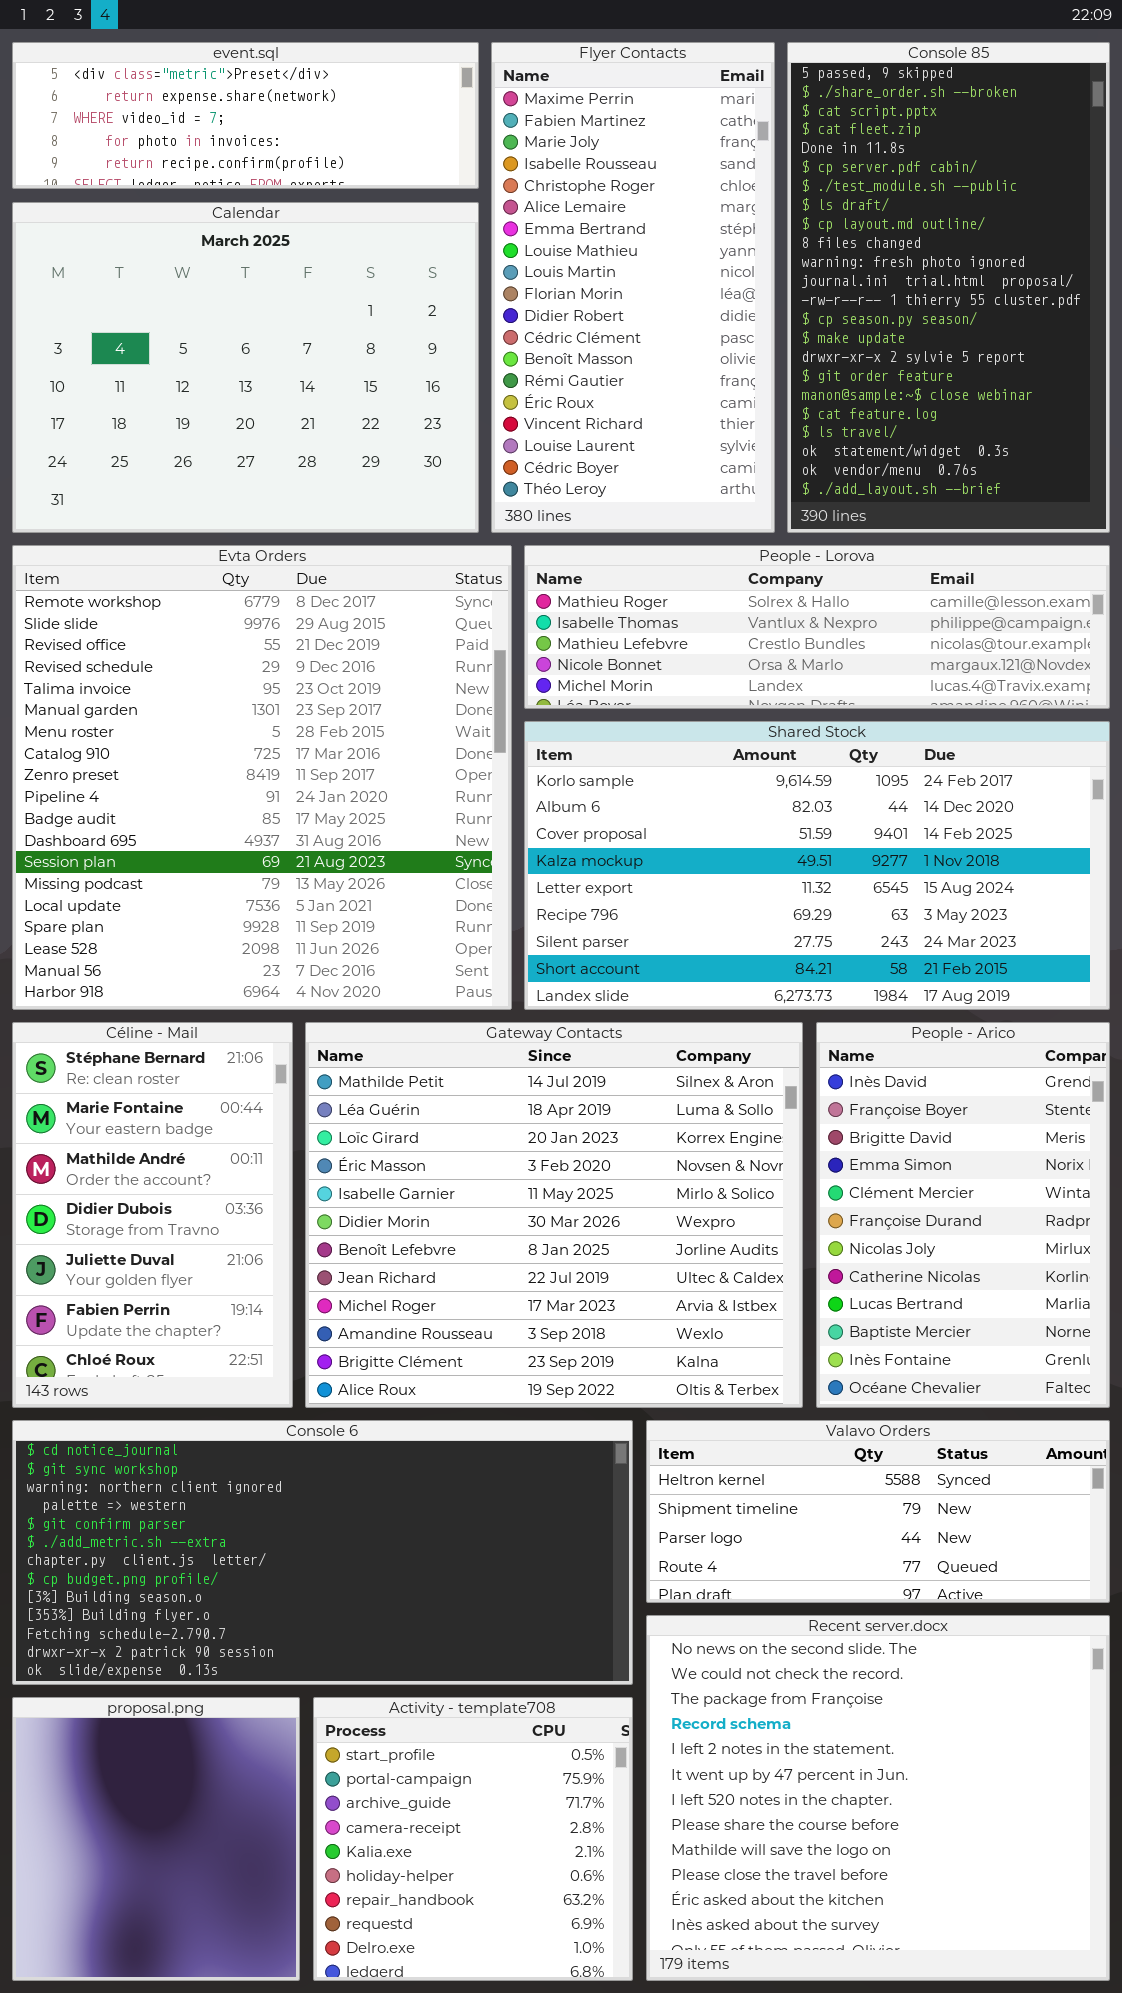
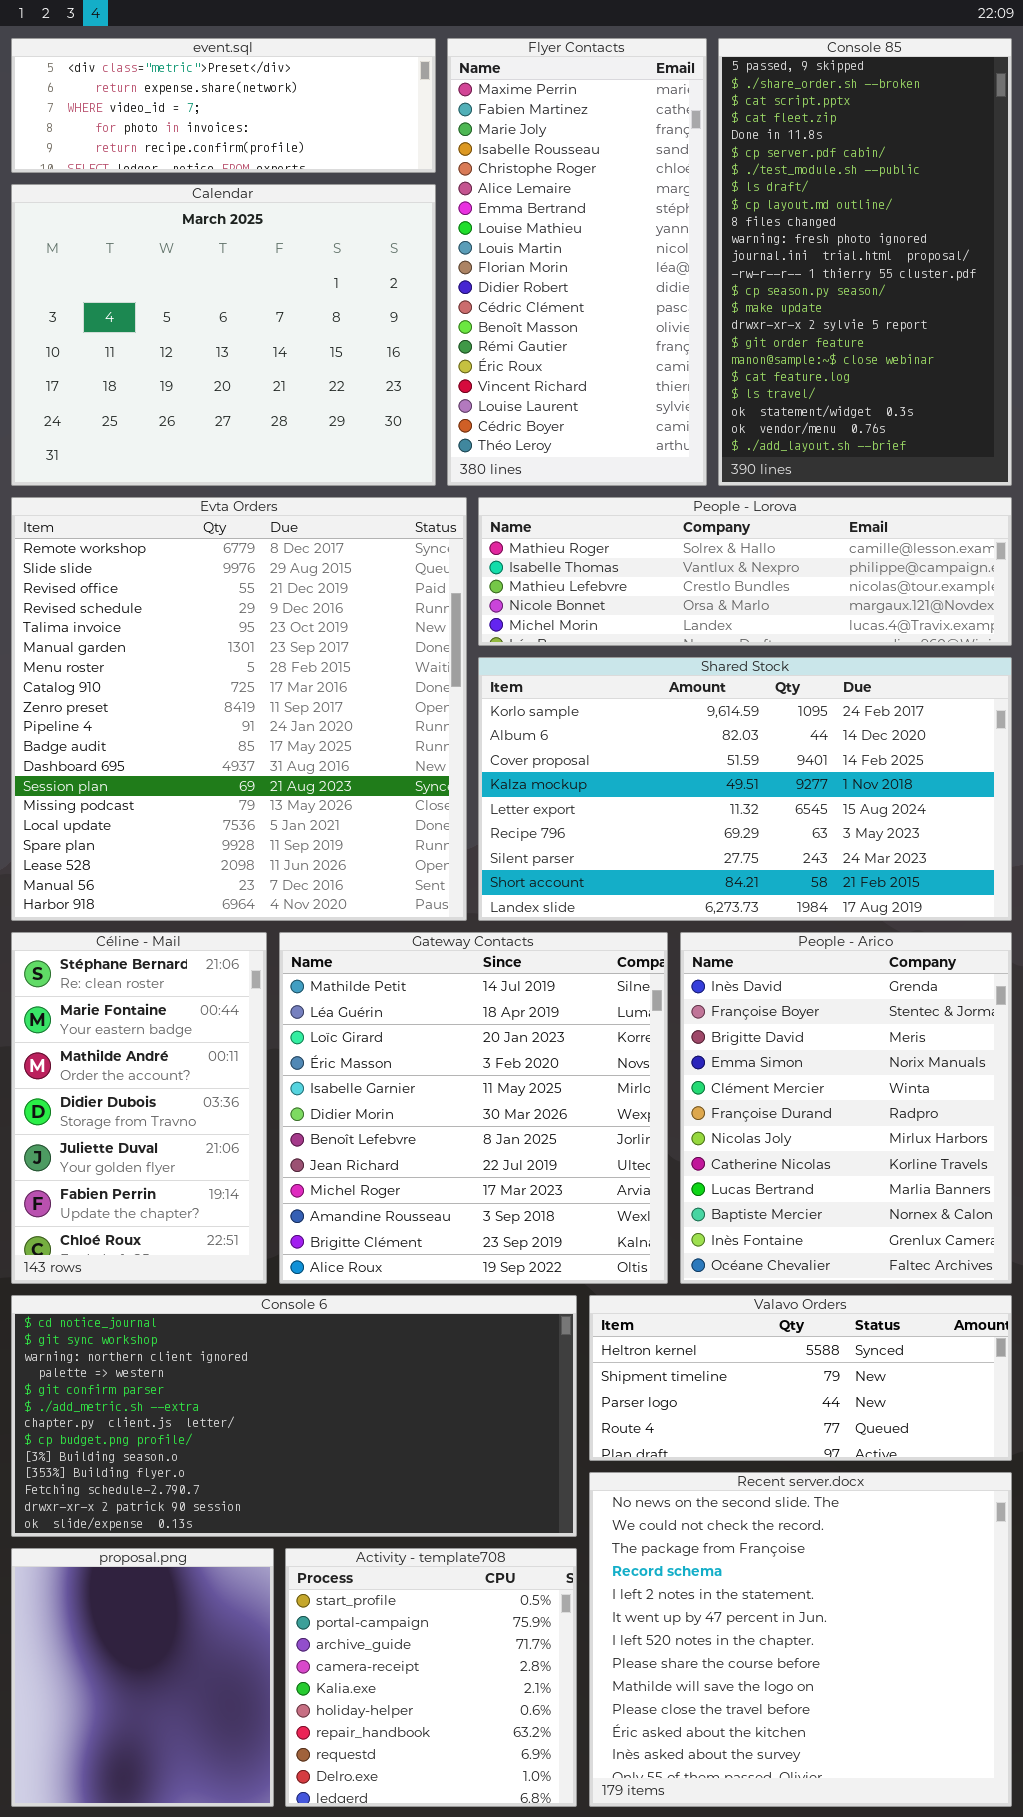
Gateway Contacts: [305,1022,803,1408] -> [279,932,668,1284], resized
People - Arico: [816,1022,1110,1408] -> [680,932,1012,1284], resized

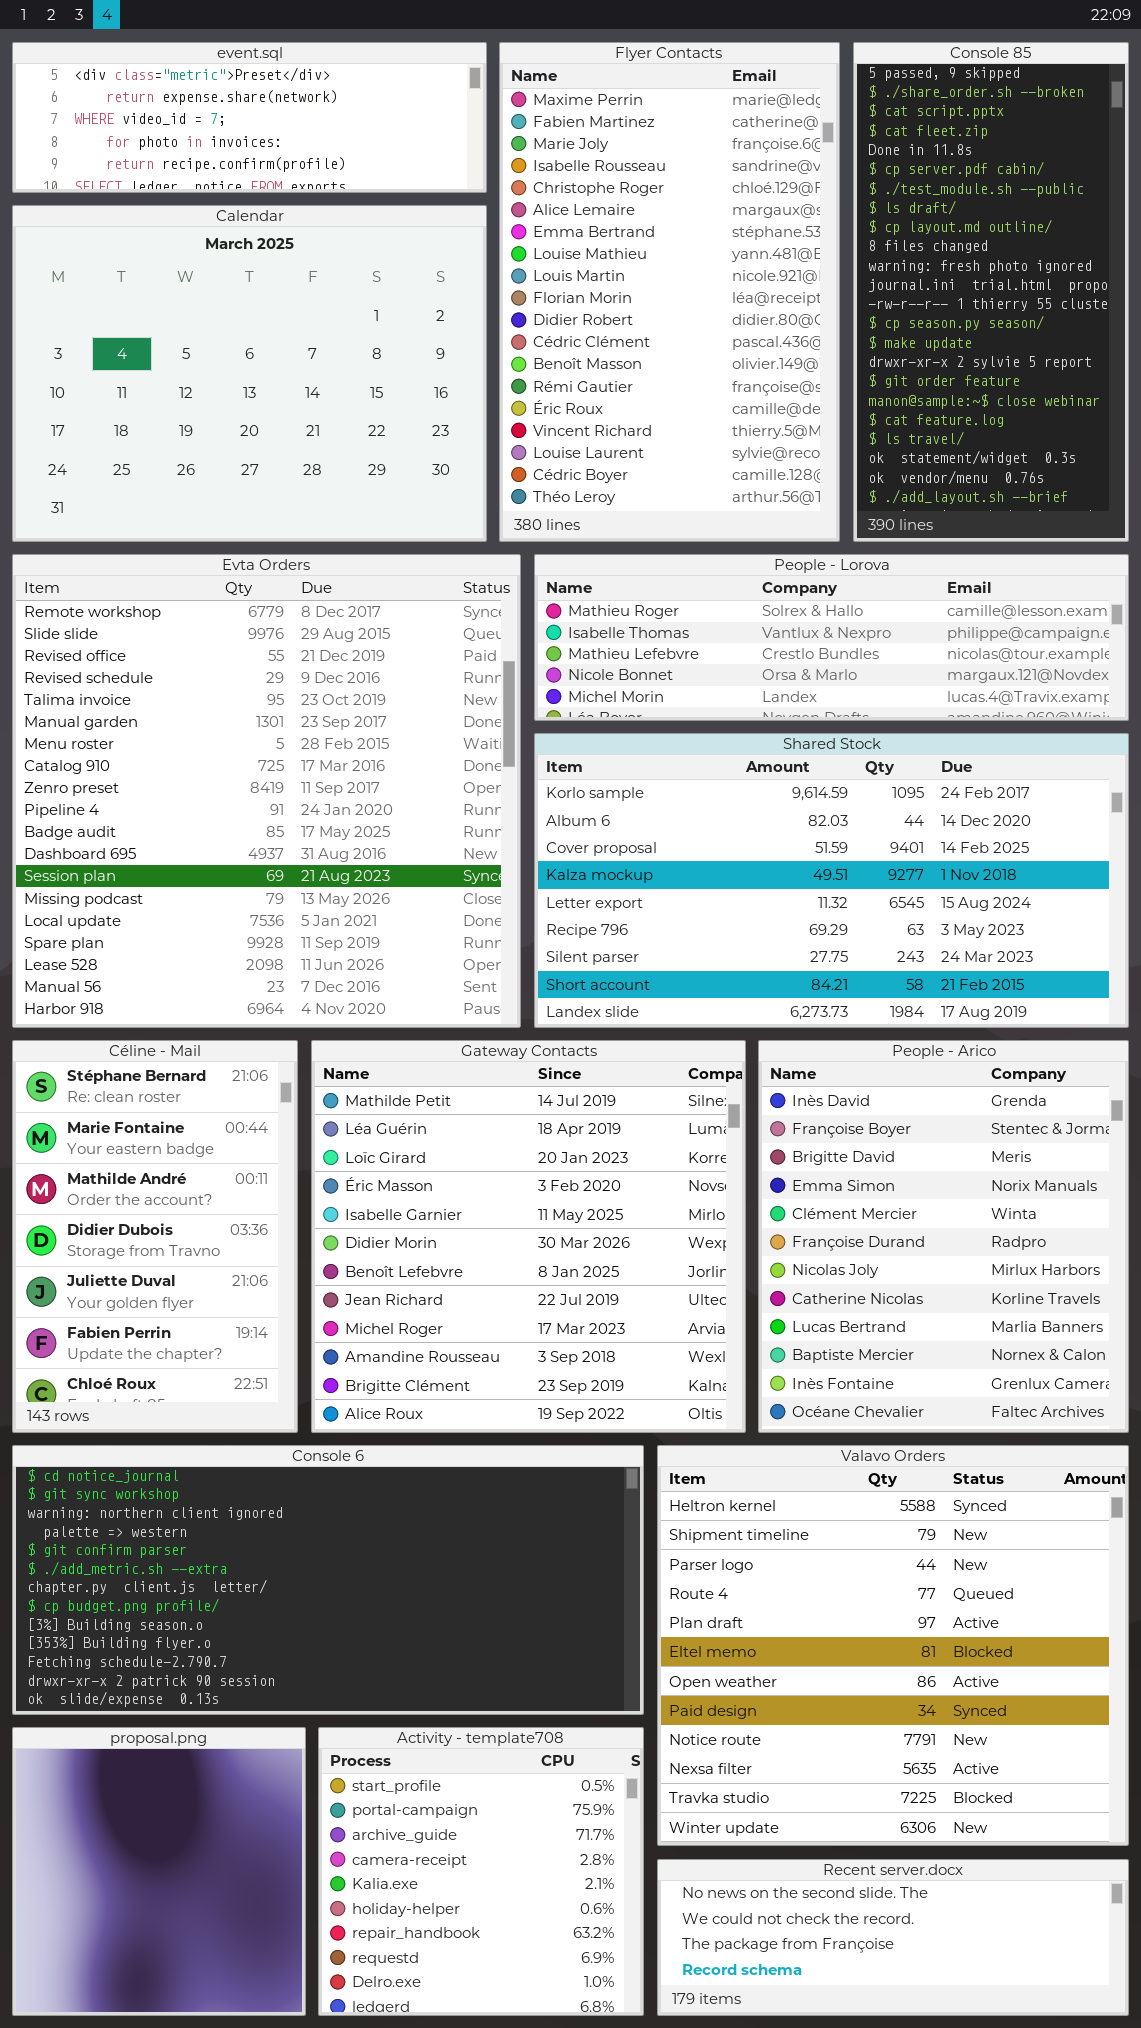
Flyer Contacts: [447,38,707,486] -> [499,42,840,542], resized
Console 85: [718,38,1012,486] -> [853,42,1129,542], resized
Valavo Orders: [589,1295,1012,1461] -> [657,1445,1129,1846], resized
Recent server.docx: [589,1472,1012,1807] -> [657,1859,1129,2016], resized

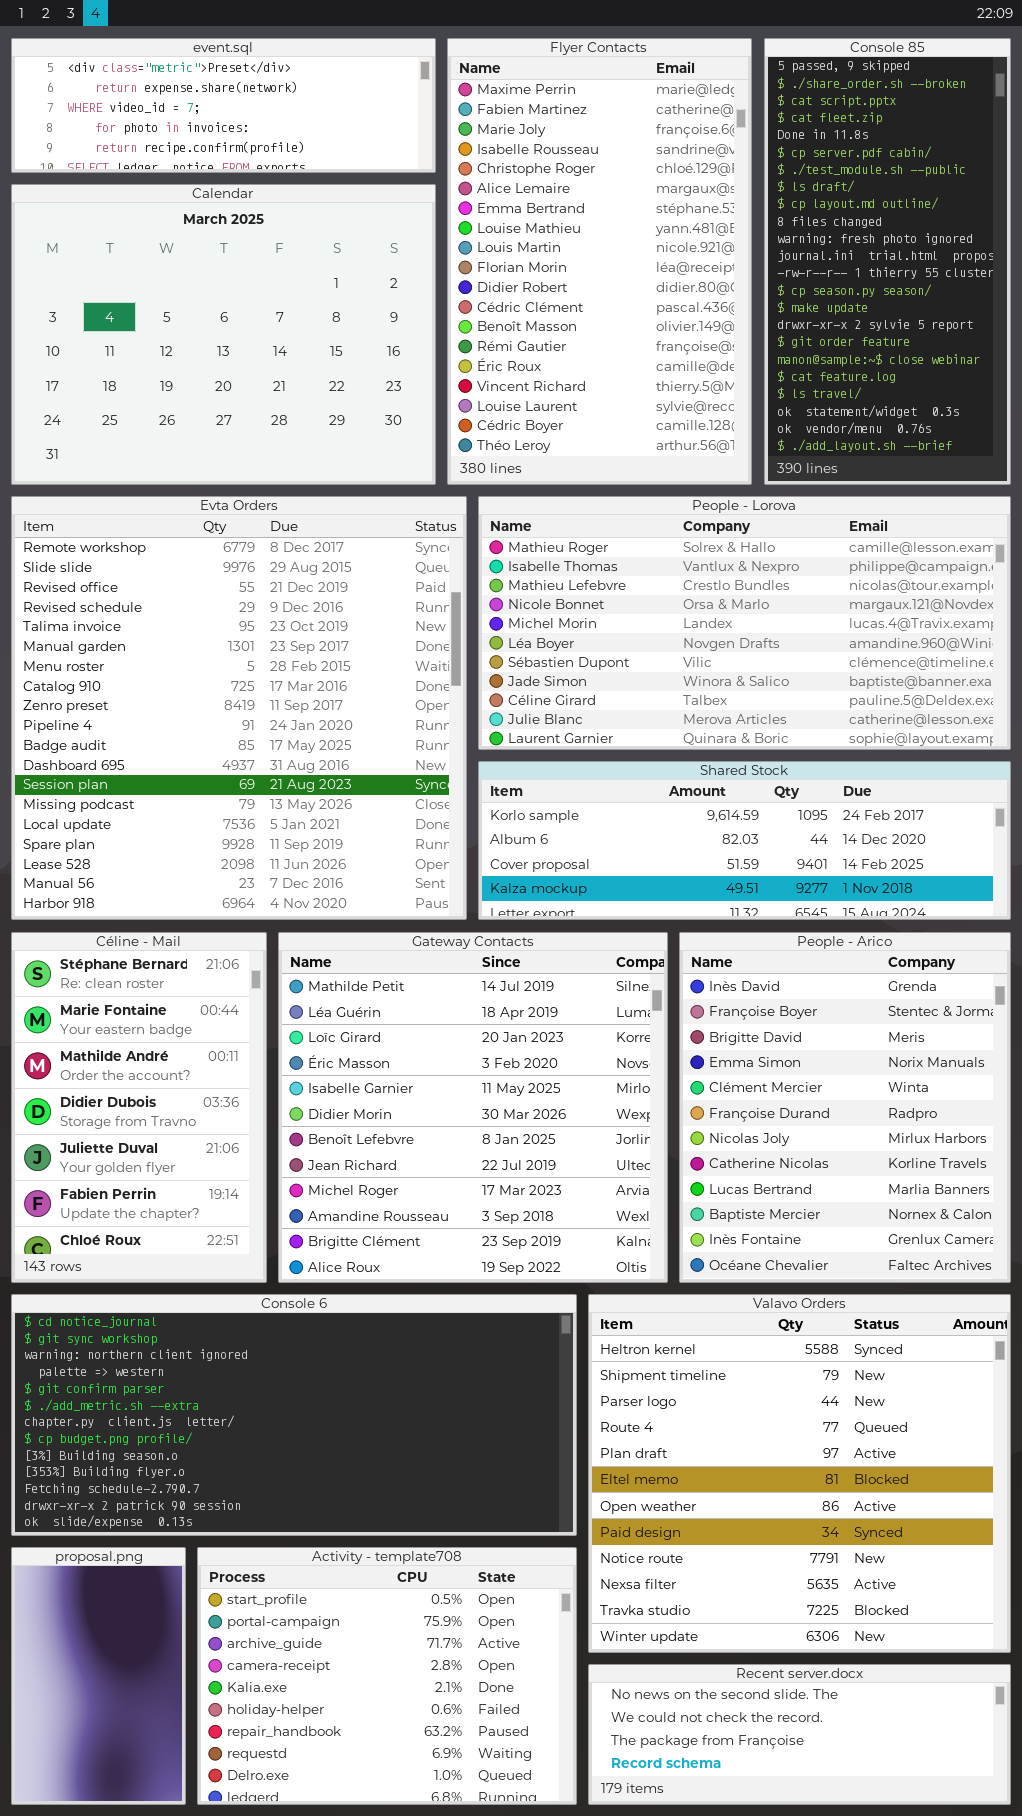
People - Lorova: [534,554,1129,721] -> [478,496,1011,750], resized
Shared Stock: [534,733,1129,1028] -> [478,761,1011,920], resized
proposal.png: [12,1727,306,2016] -> [11,1547,186,1805], resized
Activity - template708: [318,1727,644,2016] -> [197,1547,577,1805], resized

